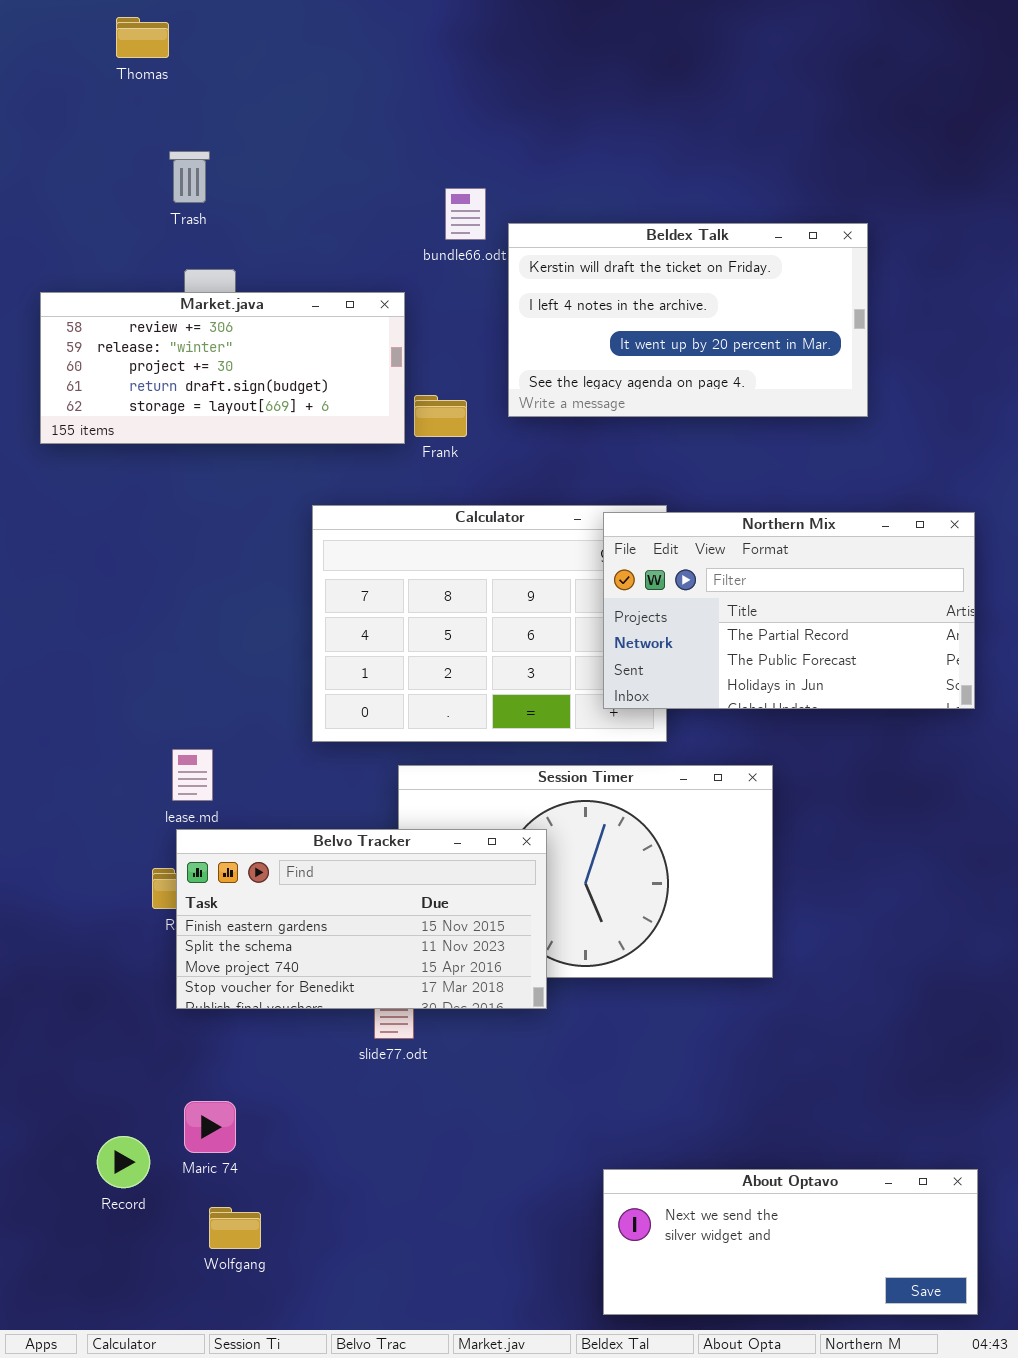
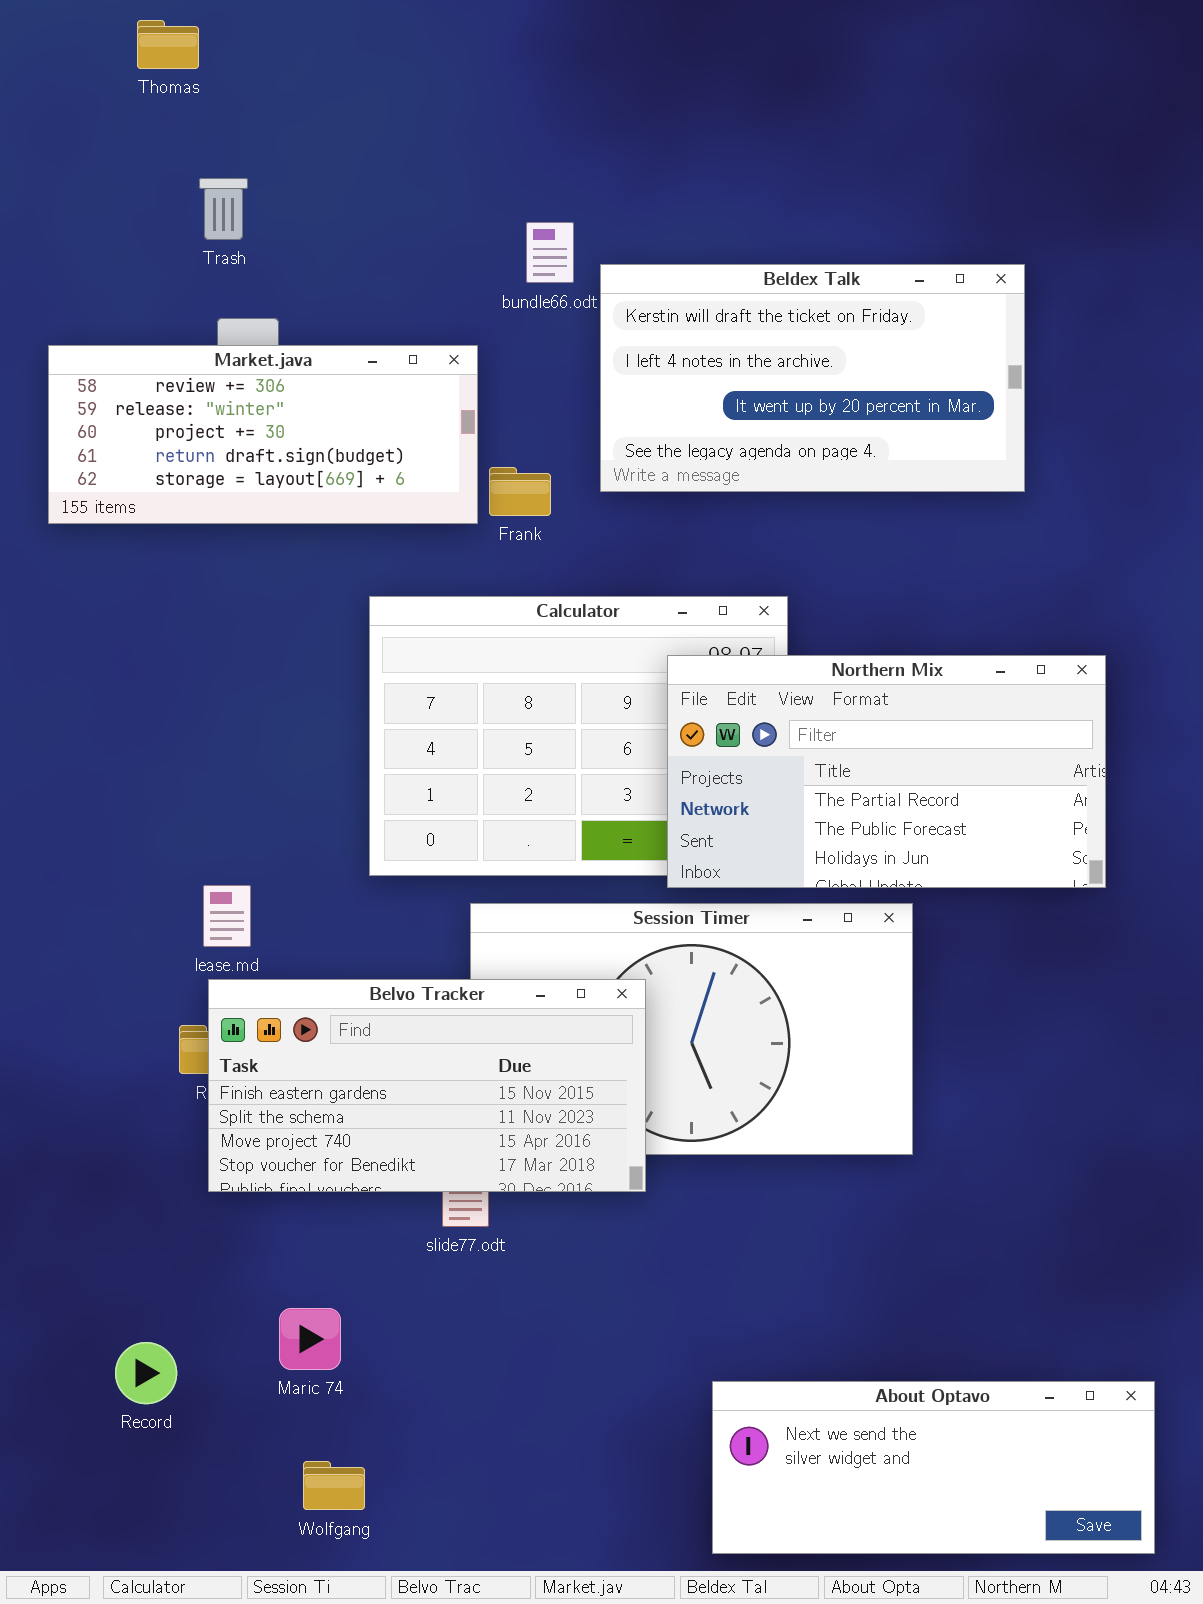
Northern Mix: [603,512,975,709] -> [667,655,1106,888], moved
Maric 74: [184,1101,236,1153] -> [279,1308,341,1370], moved
Wolfgang: [209,1207,261,1249] -> [303,1461,365,1510], moved

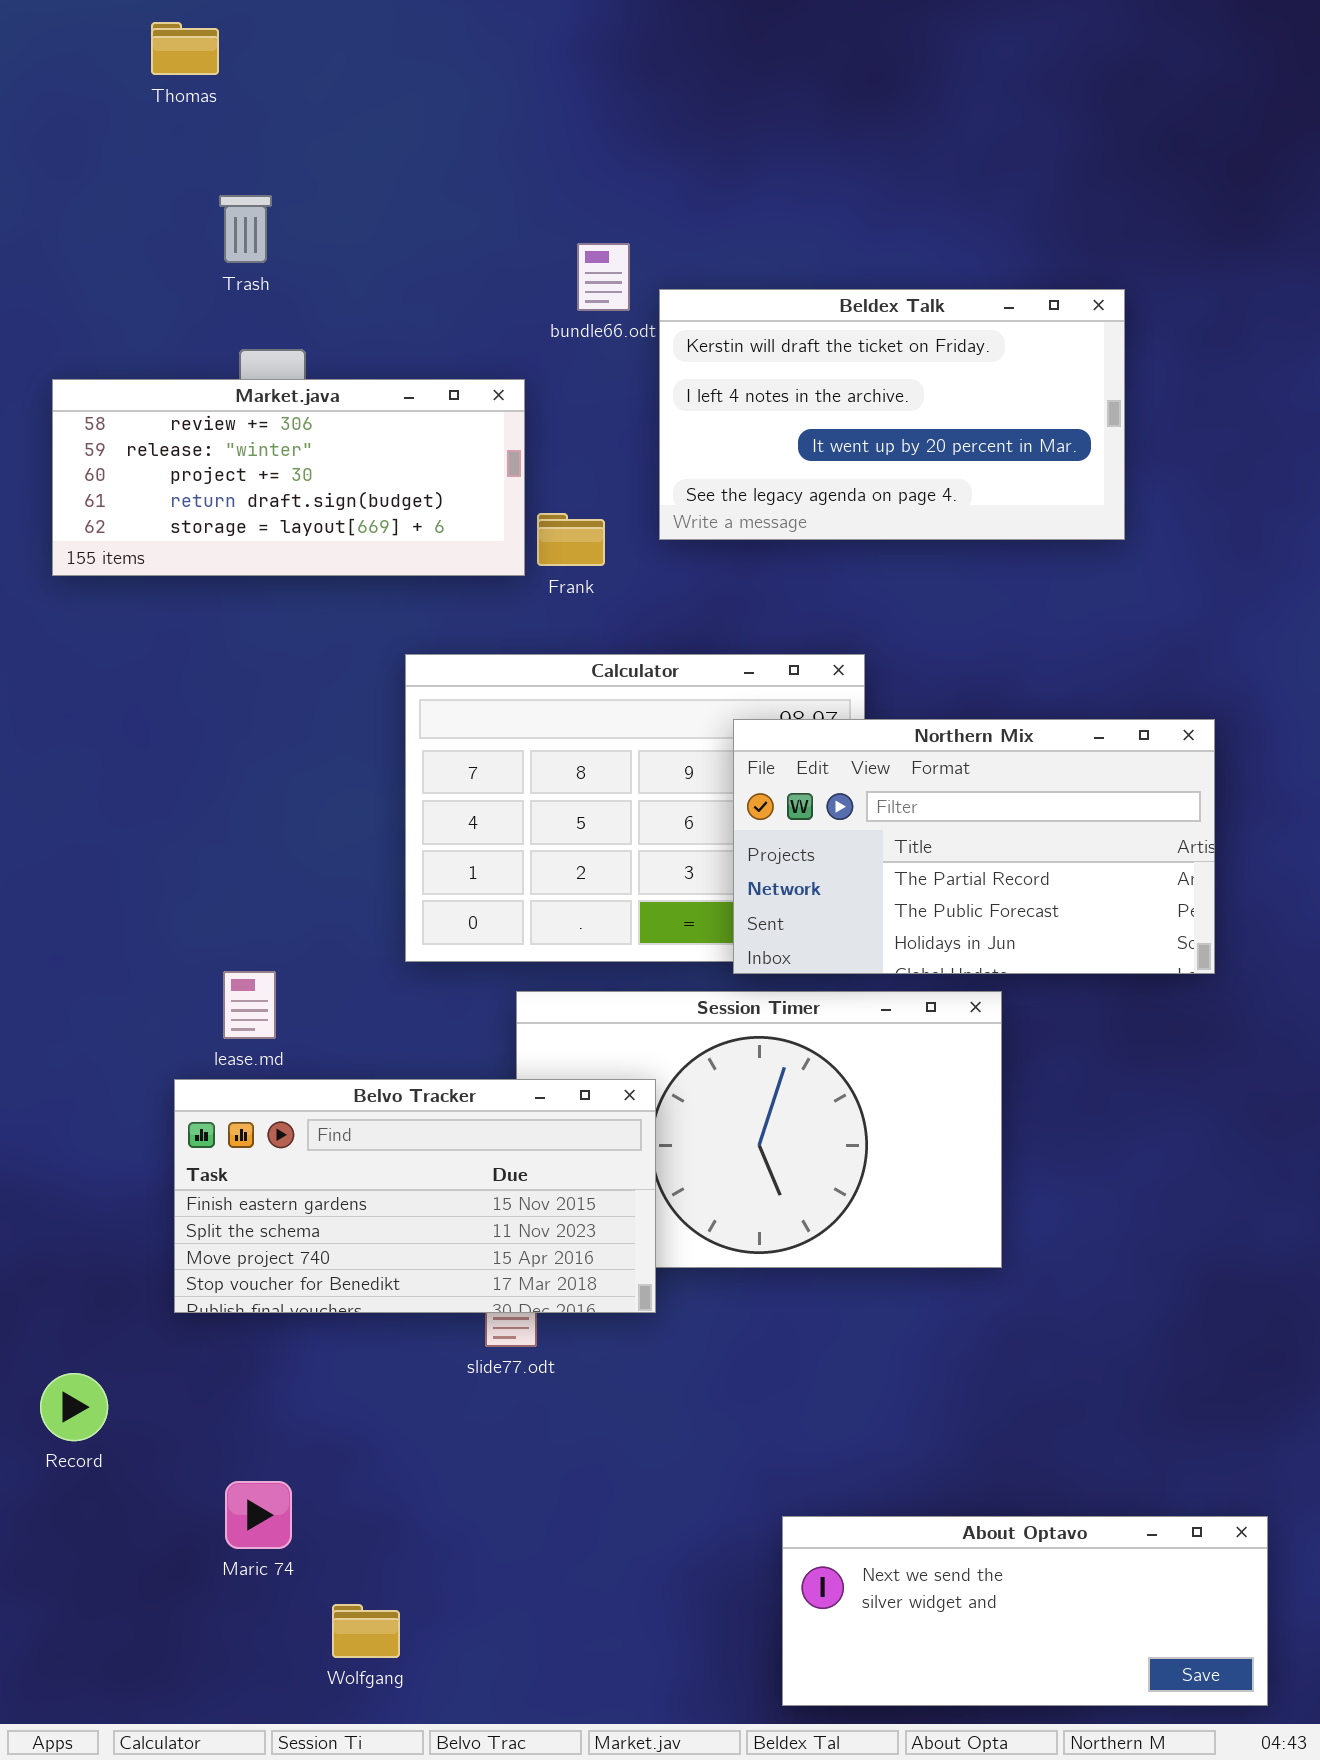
Belvo Tracker: [208,979,646,1192] -> [174,1079,656,1313], moved
Maric 74: [279,1308,341,1370] -> [225,1481,292,1549], moved
Record: [115,1342,177,1404] -> [40,1373,108,1441], moved

